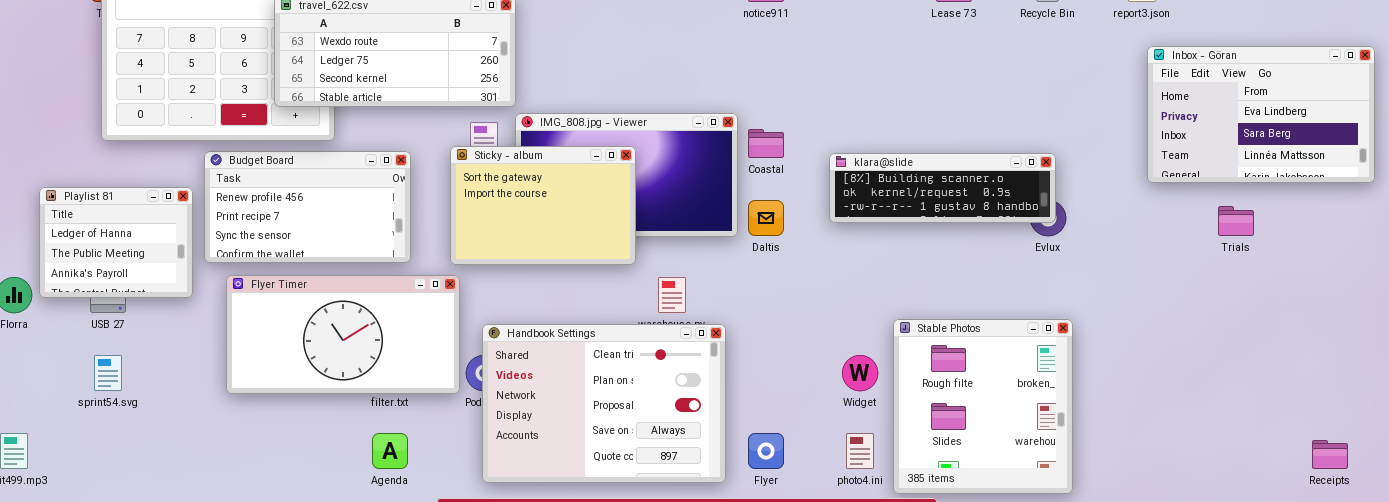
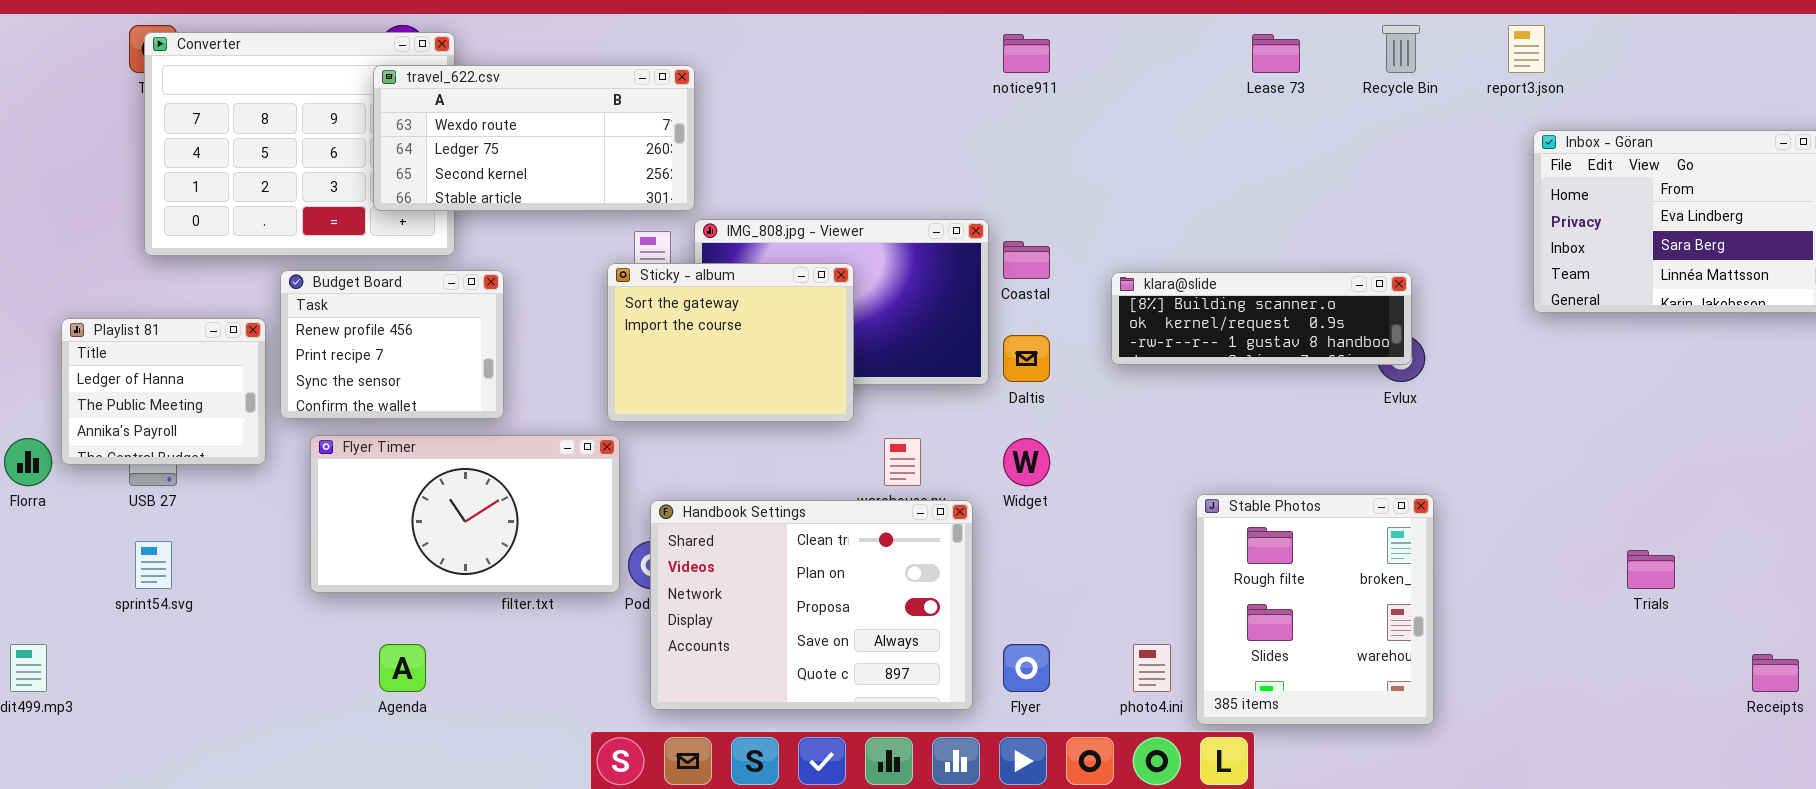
Budget Board: [204,151,411,263] -> [280,270,504,419], resized
Trials: [1218,206,1254,236] -> [1627,550,1675,589], moved
Widget: [842,355,878,391] -> [1003,438,1050,486], moved
Agenda: [372,433,408,469] -> [379,644,426,692], moved

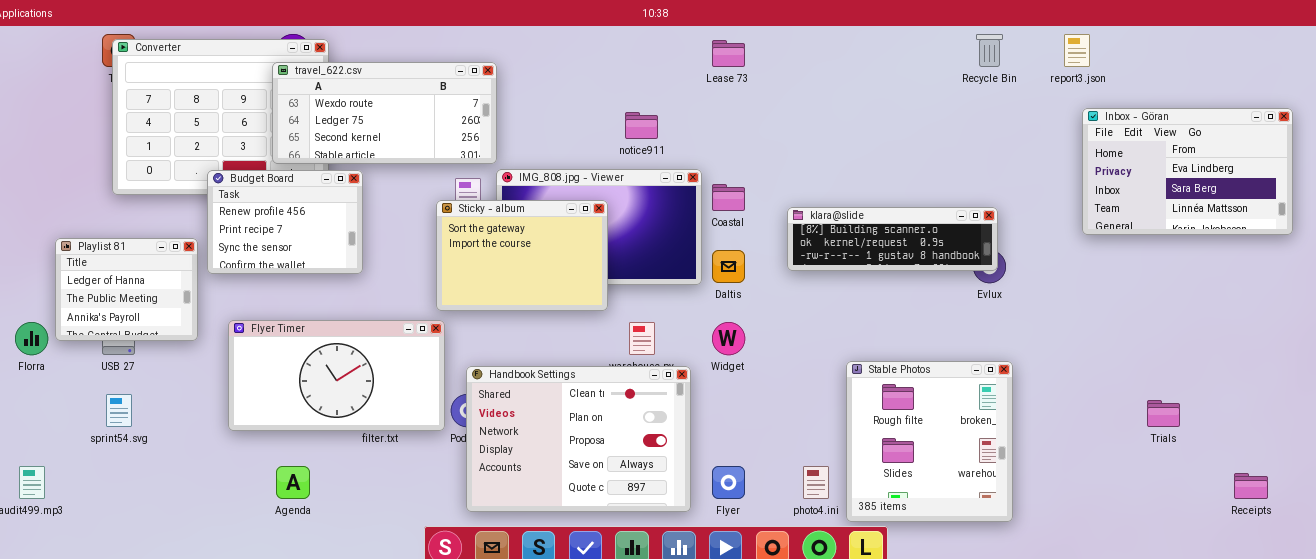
notice911: [1003,34,1050,73] -> [625,112,658,139], moved
Lease 73: [1252,34,1300,73] -> [712,40,745,67], moved
Budget Board: [280,270,504,419] -> [207,170,363,274], moved

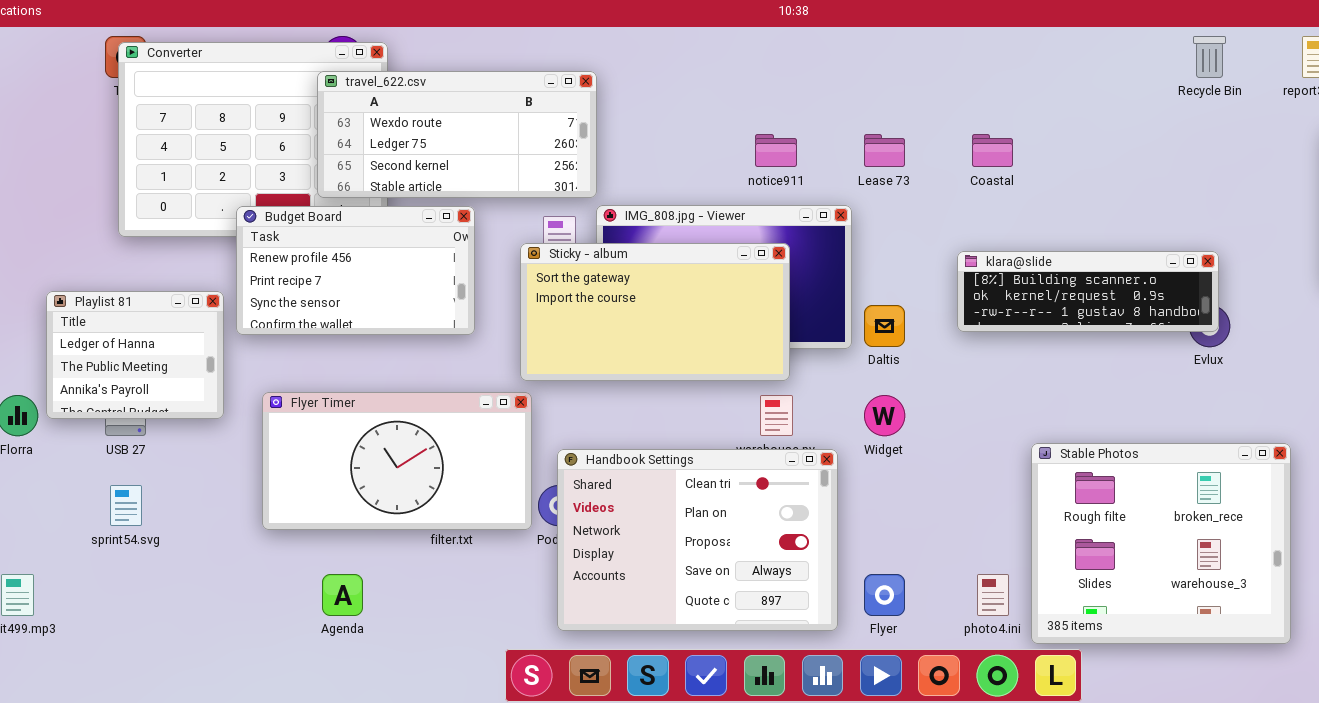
Lease 73: [712,40,745,67] -> [864,134,905,167], moved
Budget Board: [207,170,363,274] -> [236,206,475,335], resized
Coastal: [712,184,745,211] -> [972,134,1013,167], moved
Sticky - album: [436,200,608,311] -> [520,243,790,381], resized
Stable Photos: [846,361,1013,522] -> [1031,443,1291,644], resized

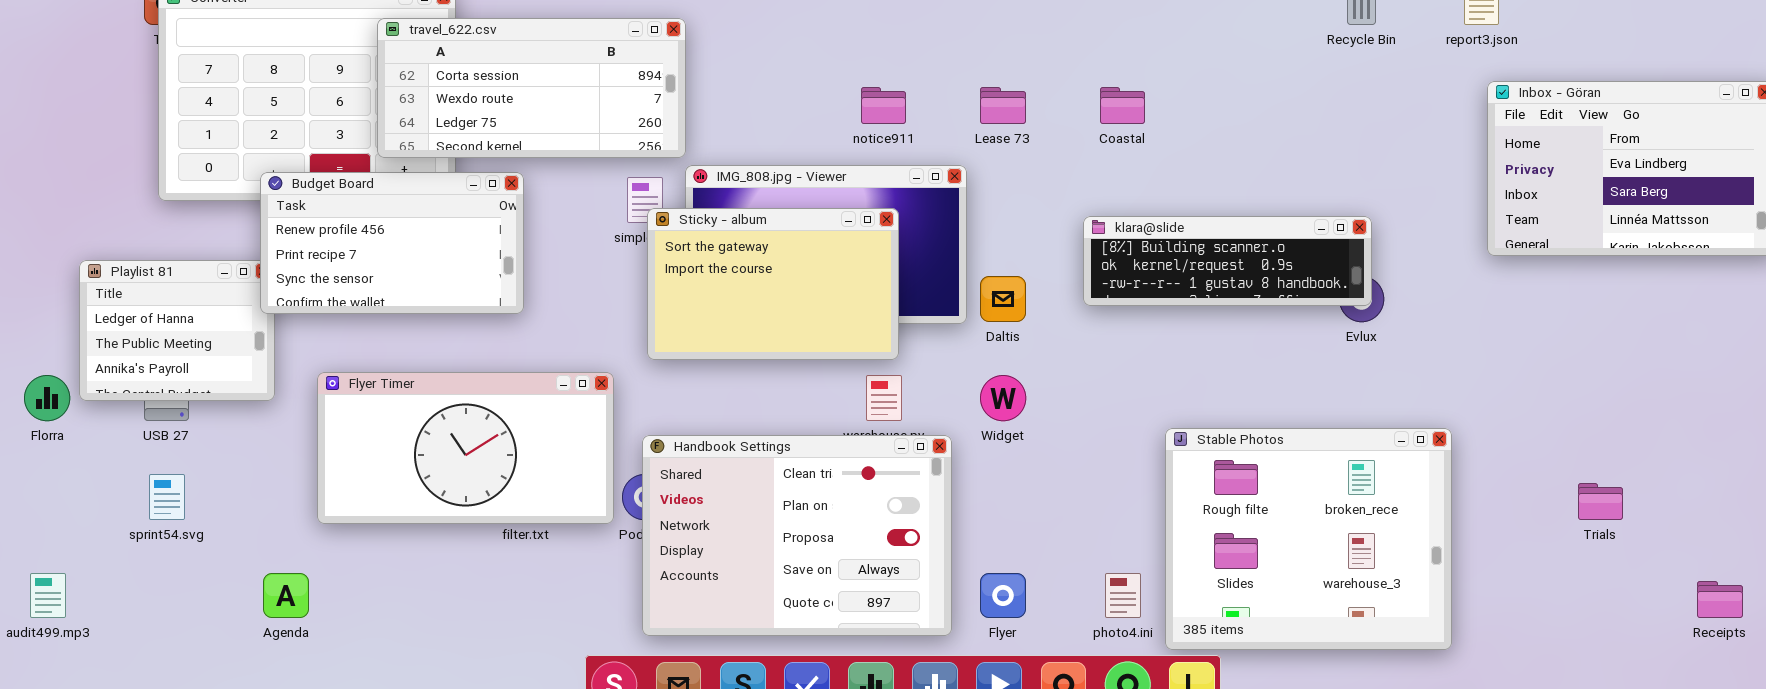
travel_622.csv: [317,71,597,198] -> [377,18,686,158], scrolled up 1 row
Budget Board: [236,206,475,335] -> [260,172,524,314], moved
Sticky - album: [520,243,790,381] -> [647,208,899,360], resized
Agenda: [322,574,363,616] -> [263,573,309,618], moved

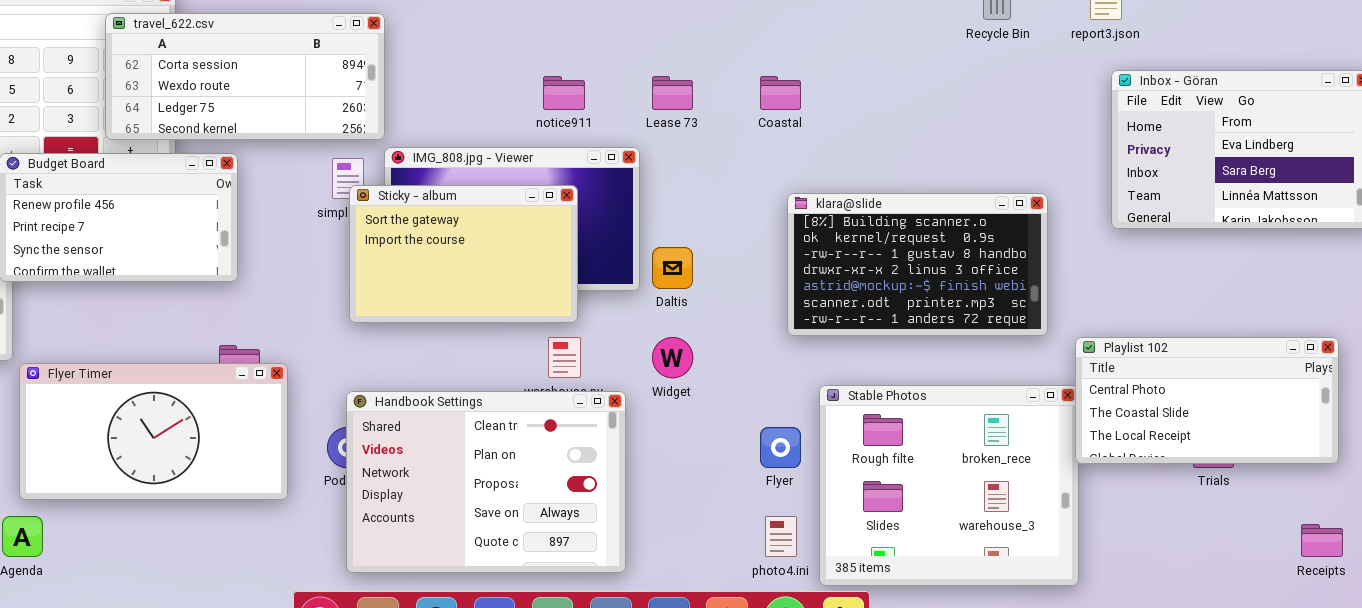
klara@slide: [1083,216,1372,306] -> [787,193,1048,336], moved, resized
Flyer Timer: [317,372,614,524] -> [19,363,288,500], moved
Playlist 102: none -> [1075,337,1339,464], opened
Flyer: [980,573,1026,618] -> [760,427,801,468], moved

